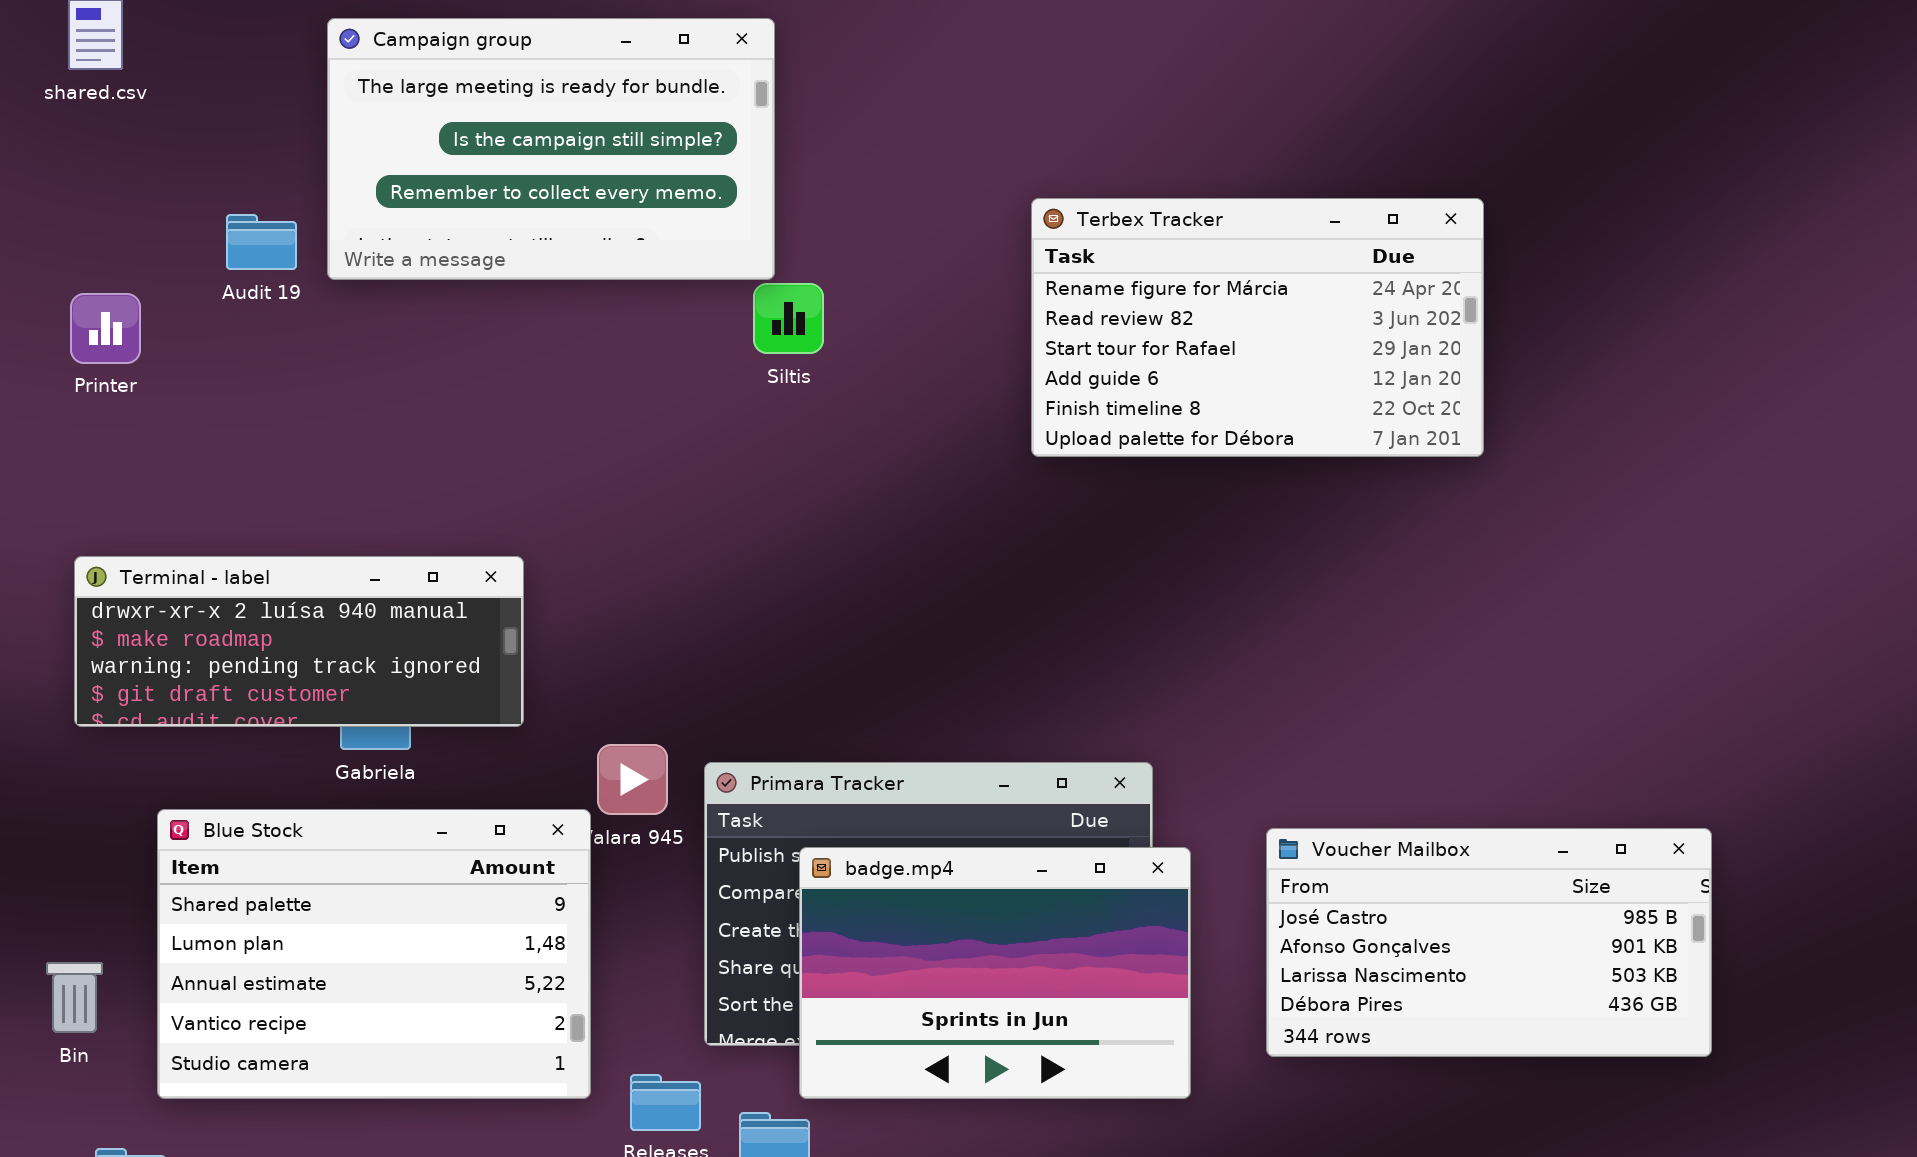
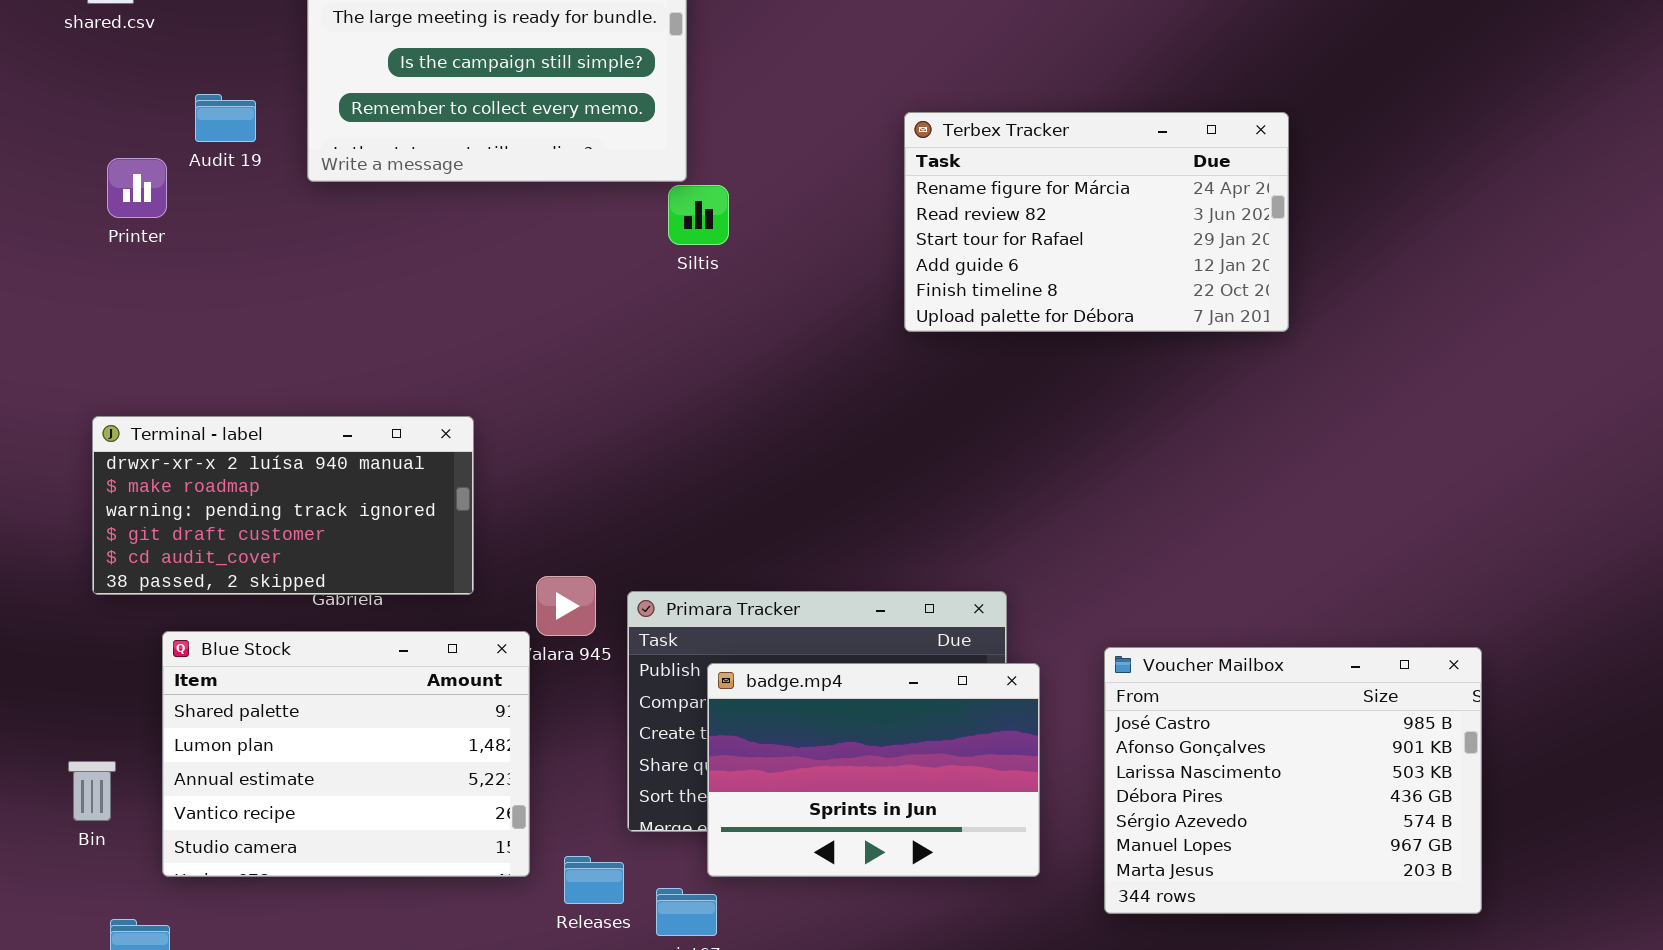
Audit 19: [226,214,297,270] -> [195,94,256,142], moved
Printer: [70,293,141,364] -> [107,158,167,218], moved
Terminal - label: [74,556,524,727] -> [92,416,474,595], resized
Voucher Mailbox: [1266,828,1712,1057] -> [1104,647,1482,914], resized

